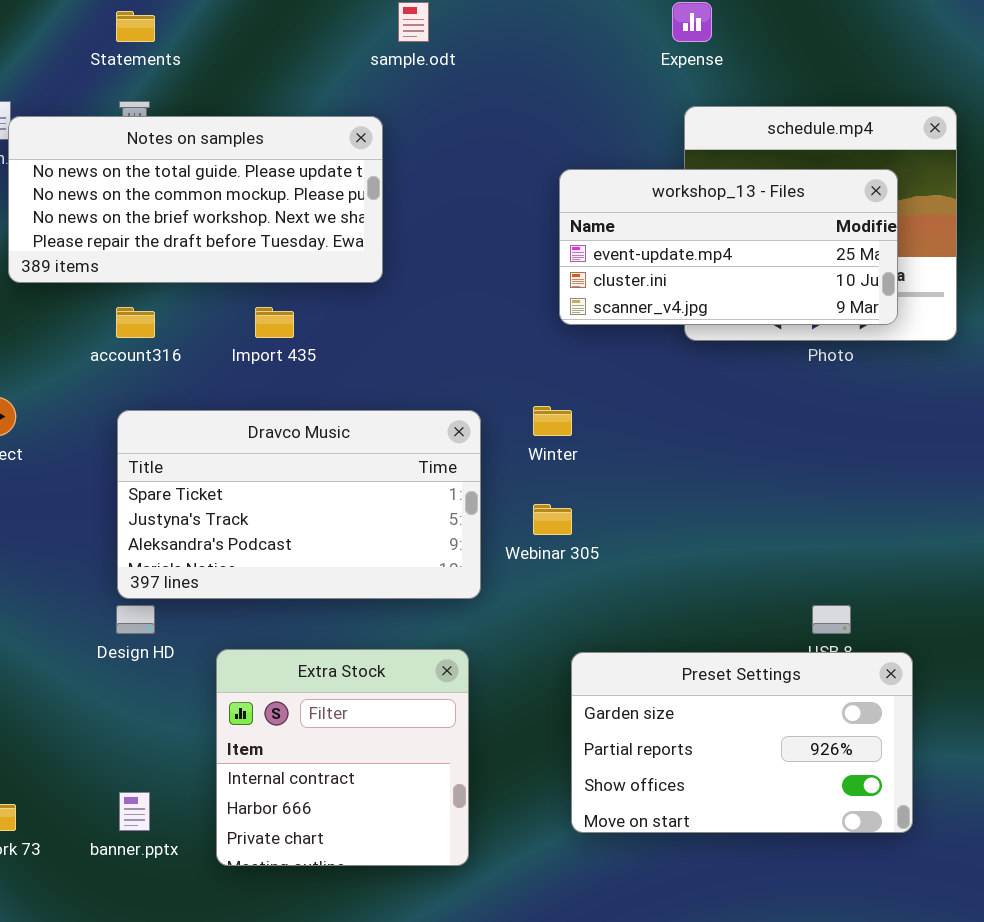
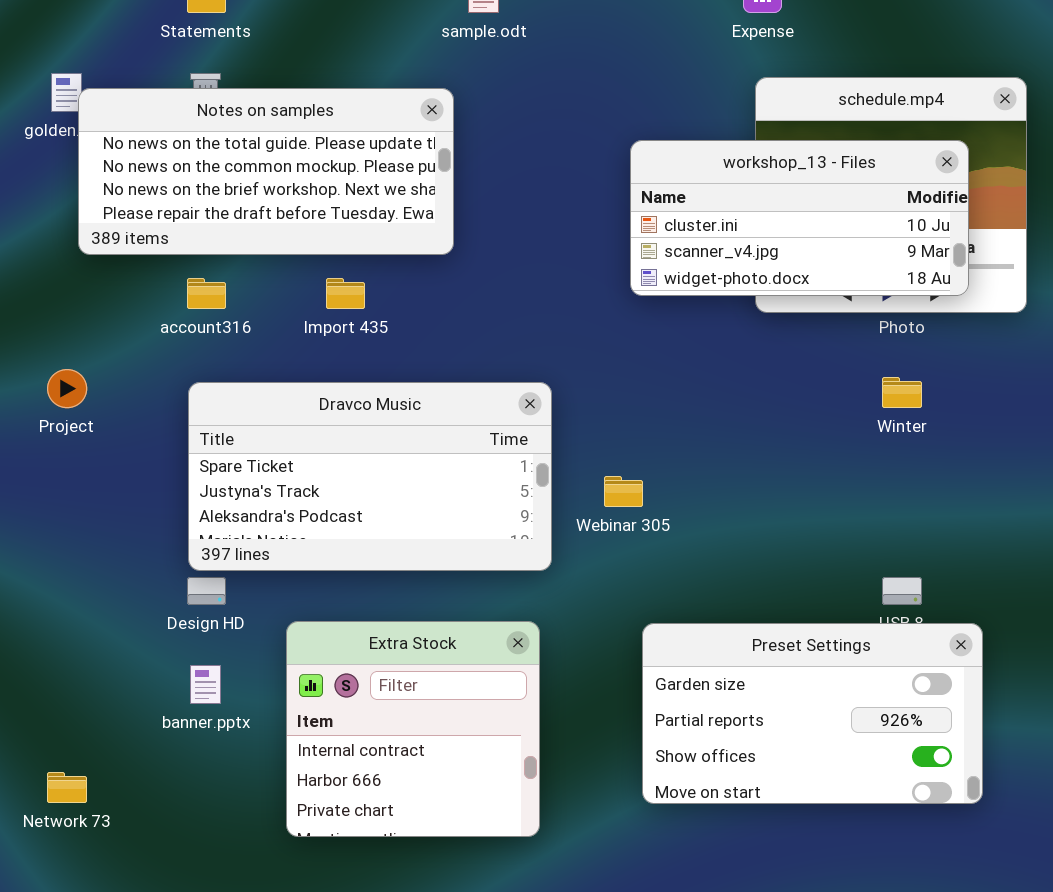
workshop_13 - Files: [559,169,898,325] -> [630,140,969,296], scrolled down 1 row
Winter: [533,406,572,436] -> [882,377,922,408], moved
banner.pptx: [119,792,150,831] -> [190,665,221,704], moved

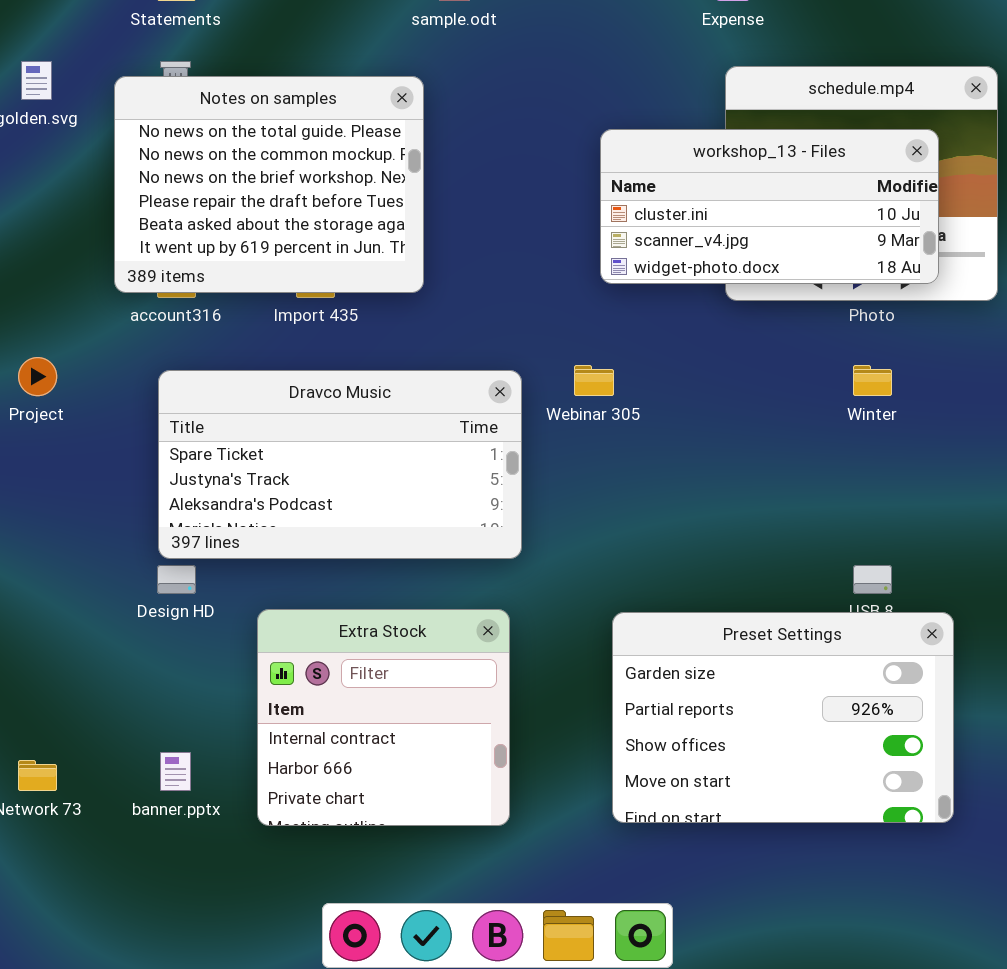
Notes on samples: [78,88,454,255] -> [114,76,424,293], resized
Webinar 305: [604,476,643,507] -> [574,365,614,396], moved
Preset Settings: [642,623,983,804] -> [612,612,954,823], resized
banner.pptx: [190,665,221,704] -> [160,752,191,791], moved

